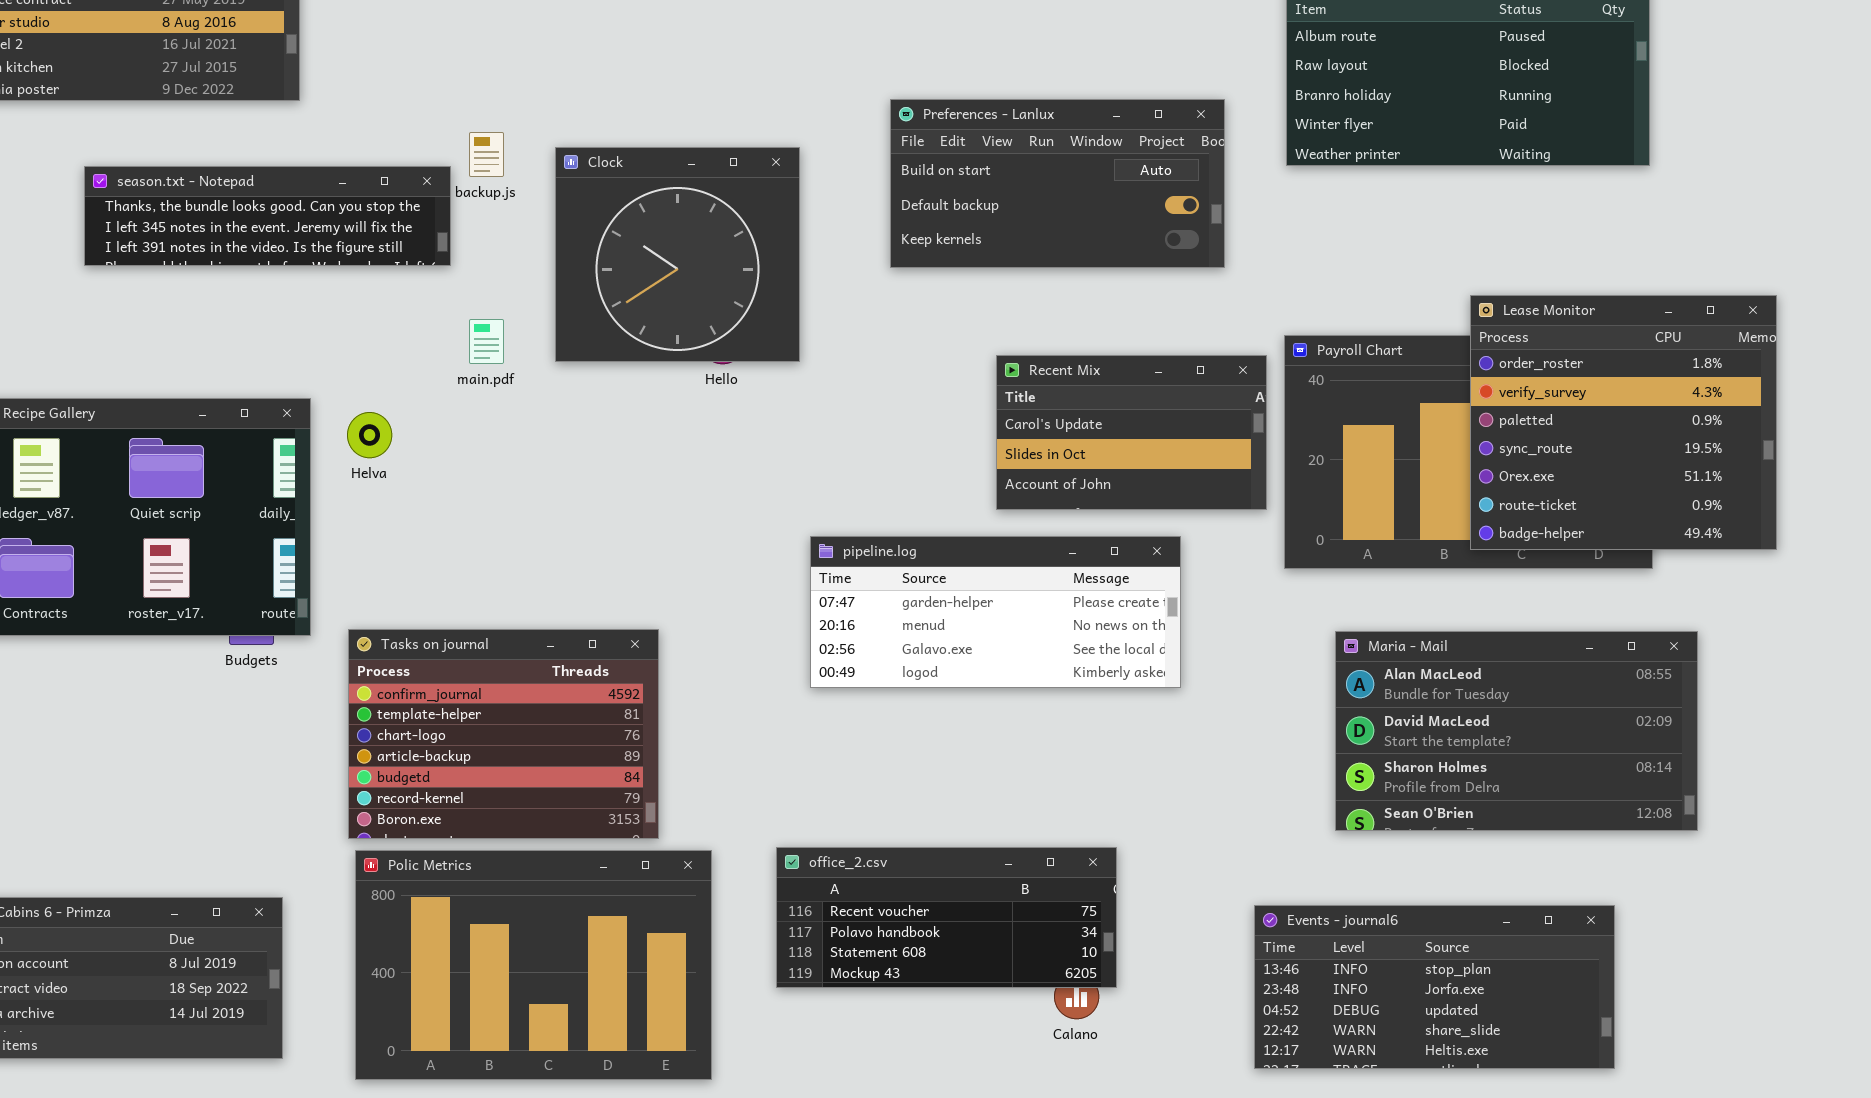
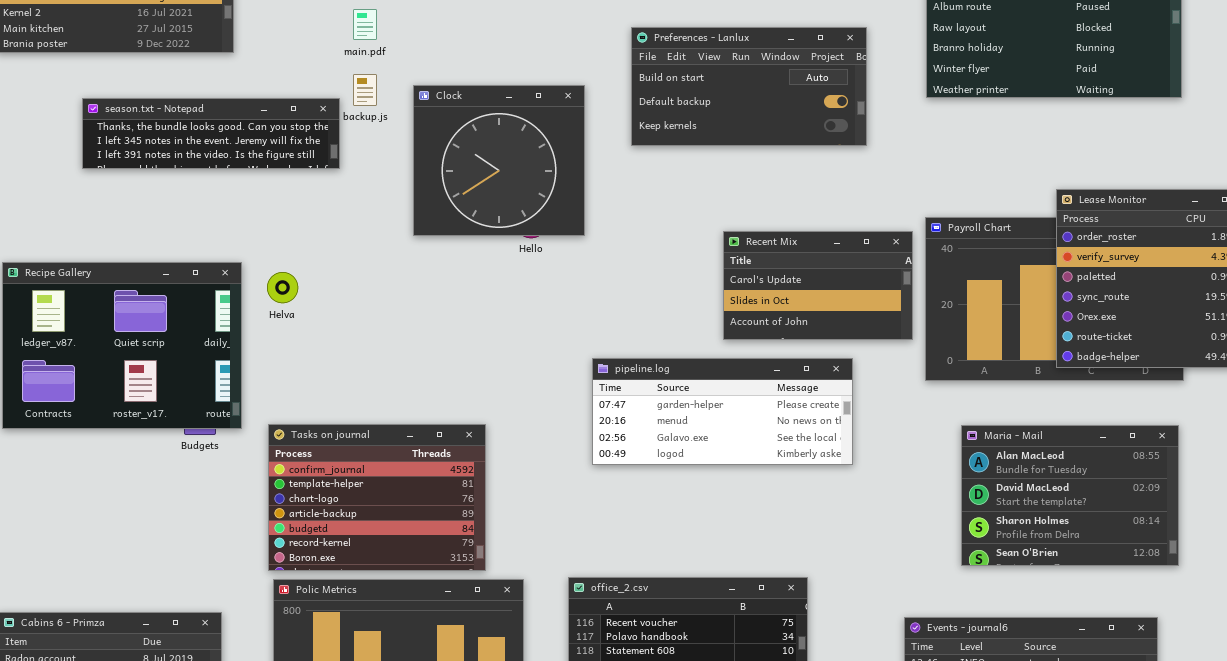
Preferences - Lanlux: [890,99,1225,268] -> [631,27,867,146], moved
main.pdf: [469,319,504,364] -> [353,9,377,40], moved
Maria - Mail: [1335,631,1698,831] -> [961,425,1179,566], resized

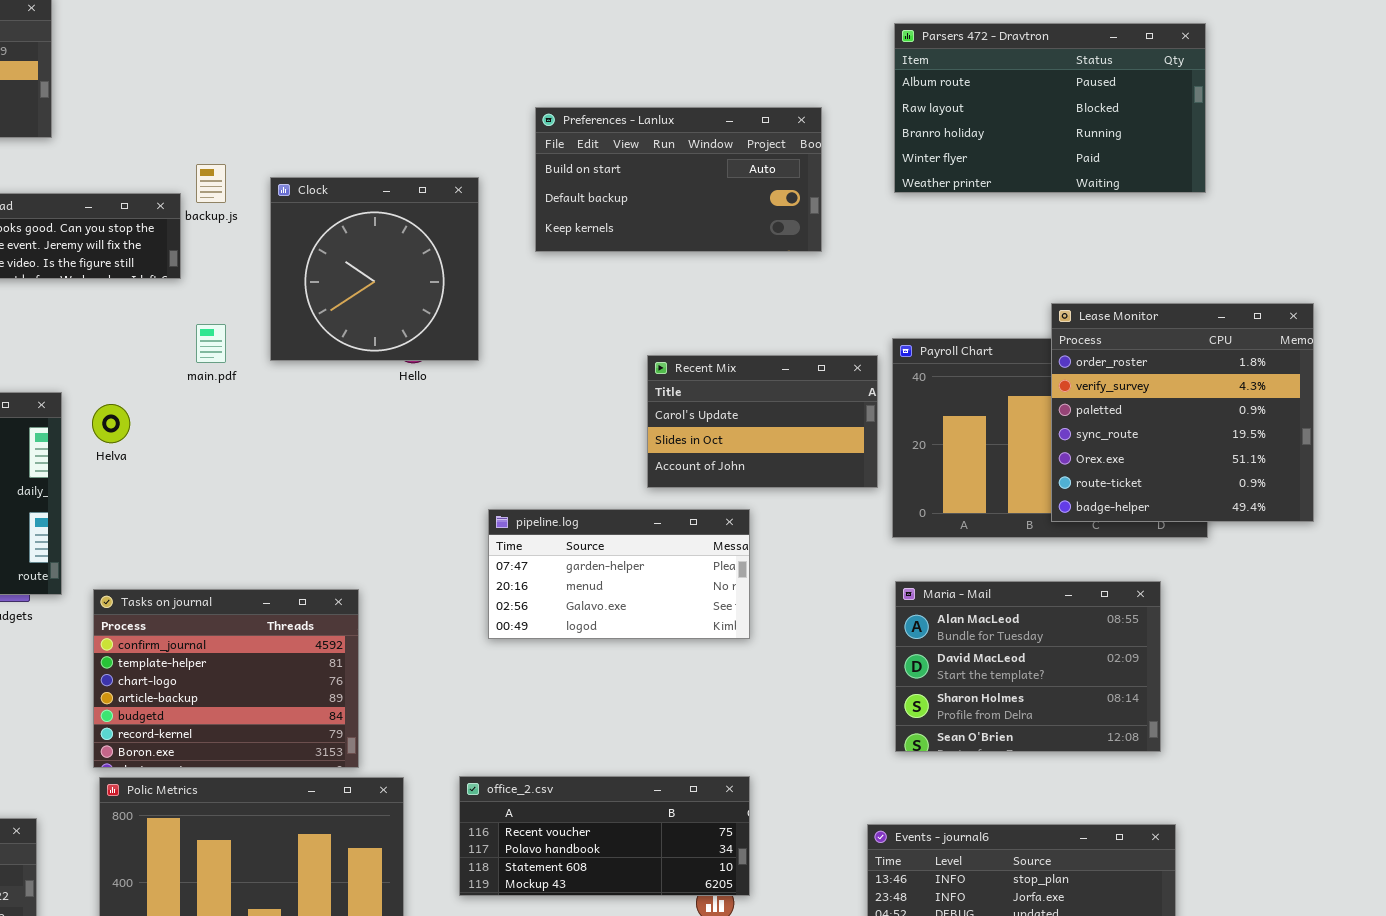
main.pdf: [353,9,377,40] -> [196,324,226,363], moved
pipeline.log: [592,358,853,465] -> [488,509,750,639], resized
Maria - Mail: [961,425,1179,566] -> [895,581,1161,752], moved

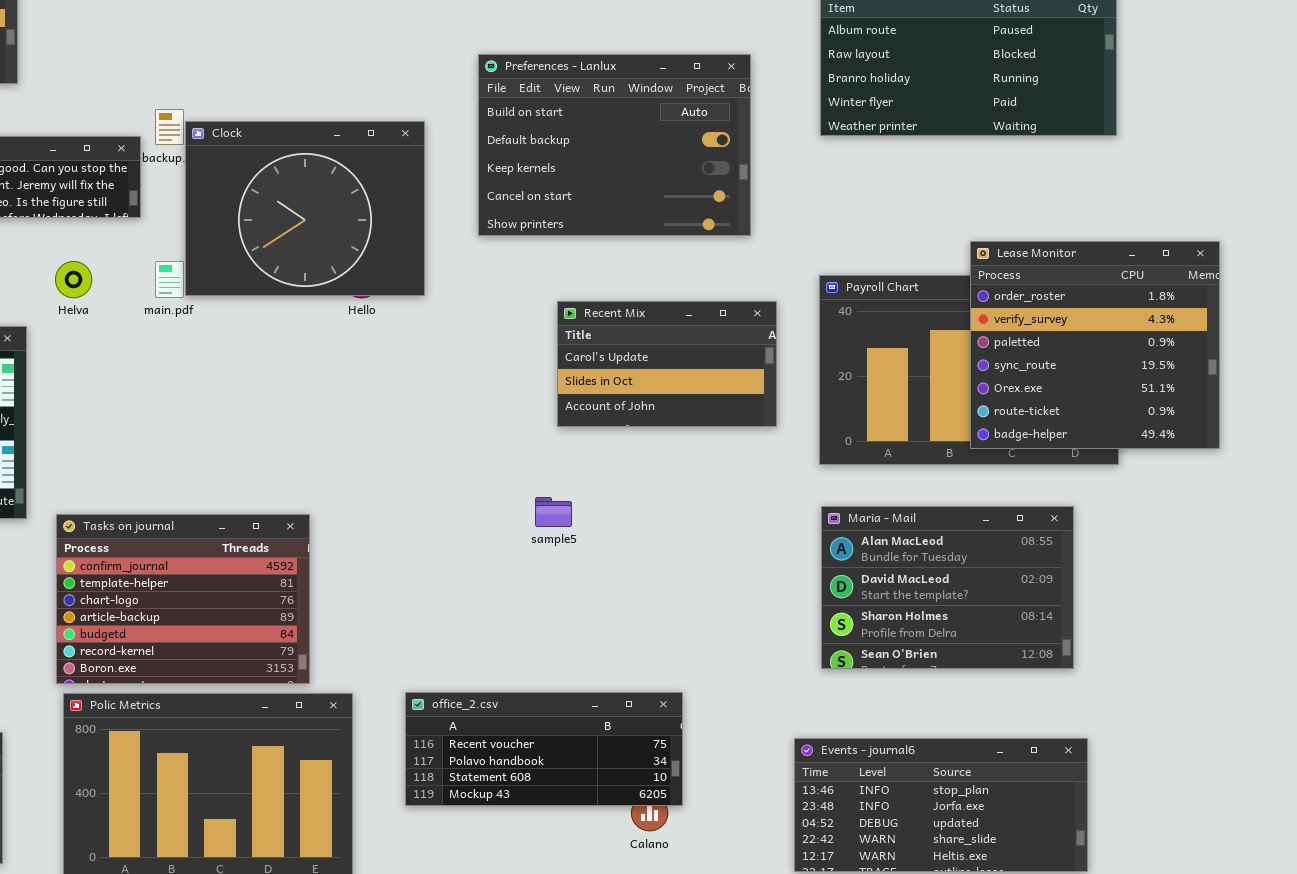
Preferences - Lanlux: [535,107,822,252] -> [478,54,751,236], resized
Clock: [270,177,479,361] -> [185,121,425,296], resized
Recent Mix: [647,355,878,488] -> [557,301,777,427], moved
Helva: [92,404,130,443] -> [55,261,92,298], moved
pipeline.log: [488,509,750,639] -> none, closed

